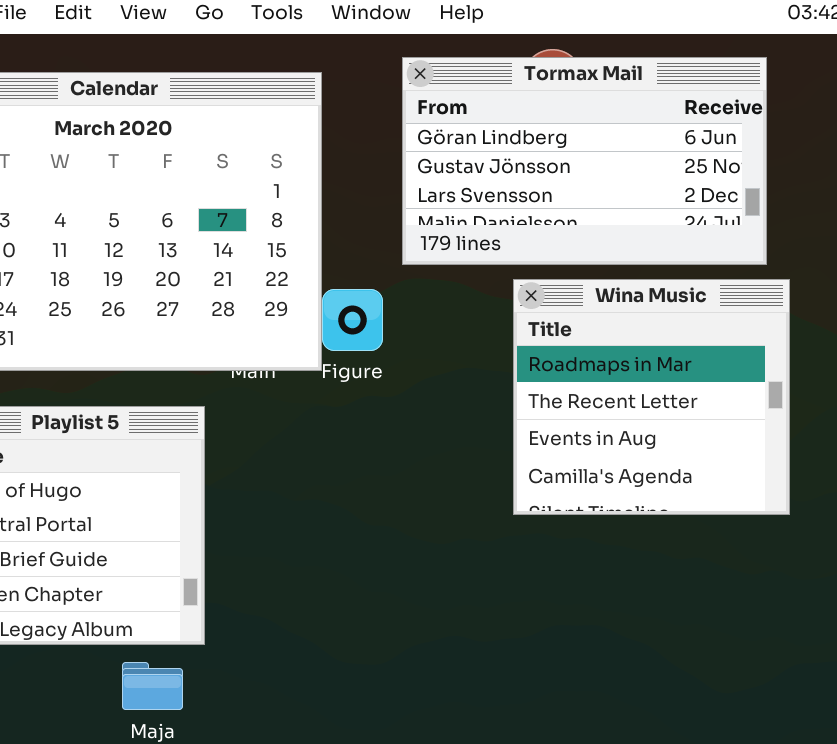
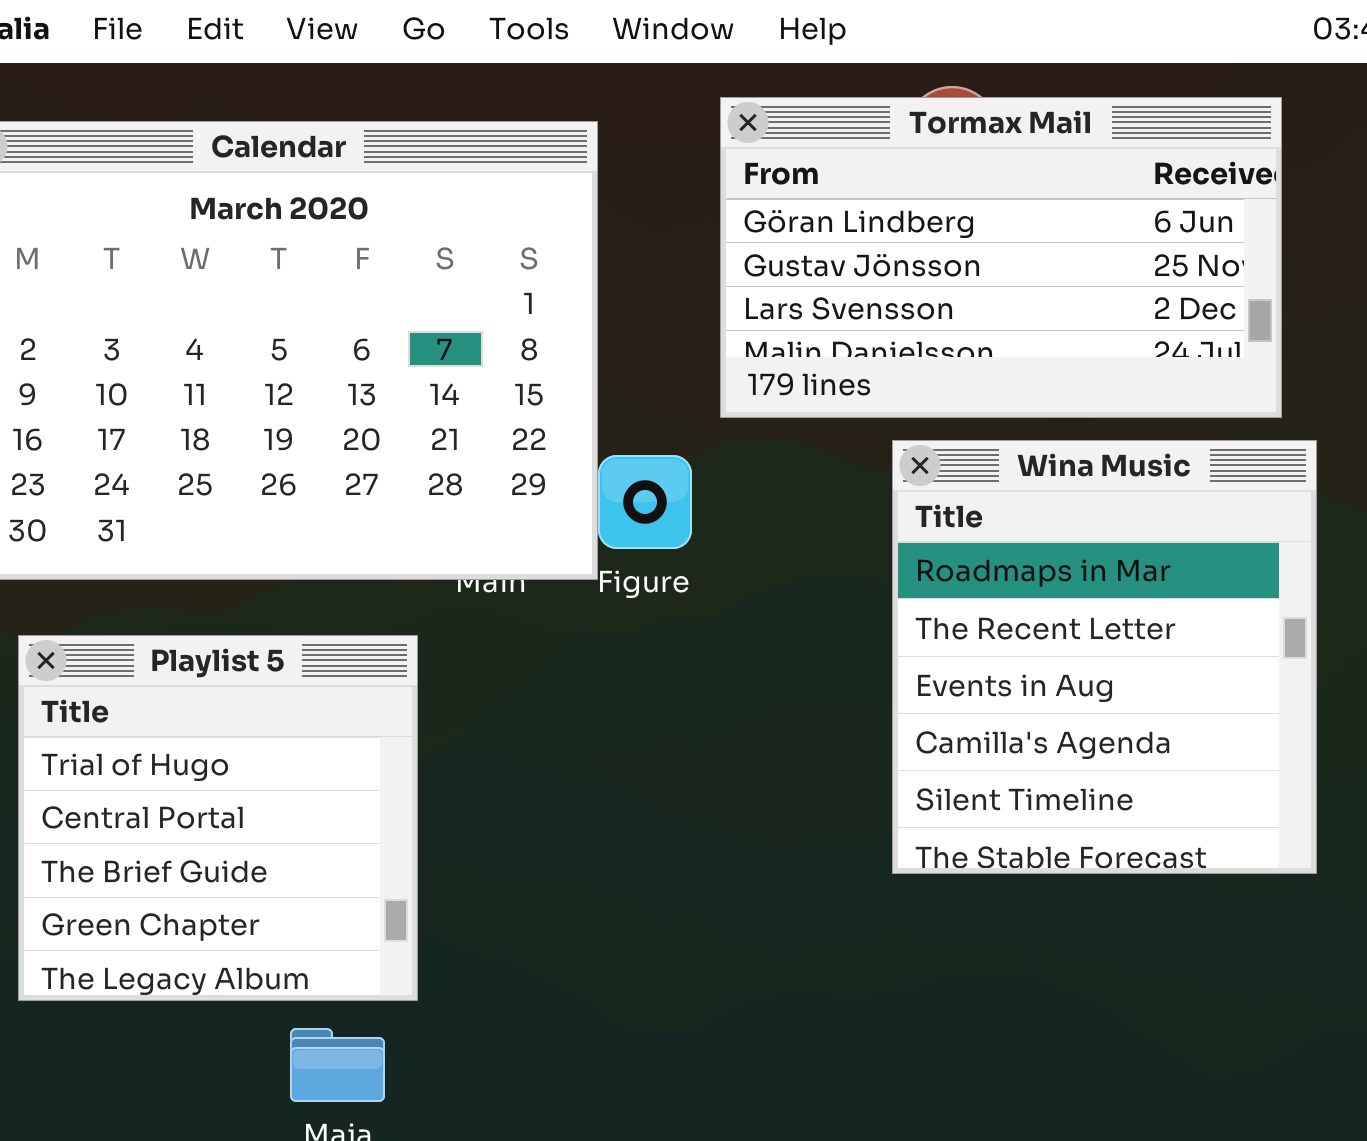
Wina Music: [513,279,790,515] -> [892,440,1317,874], resized

